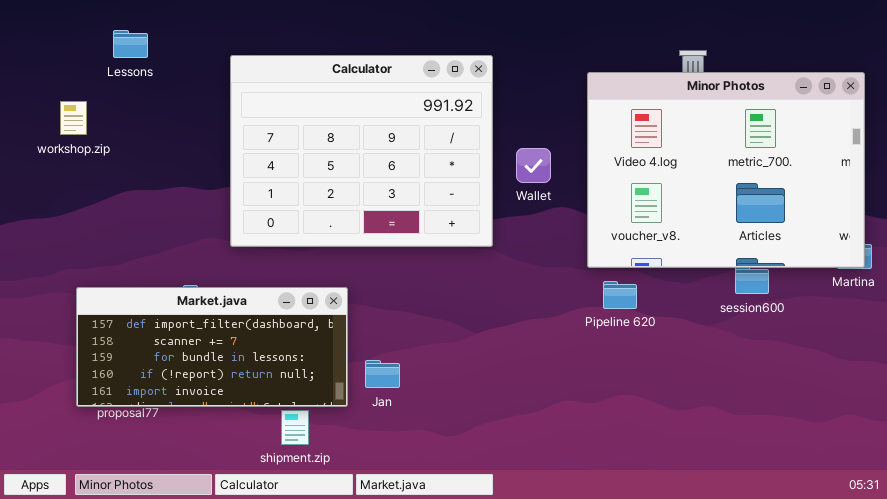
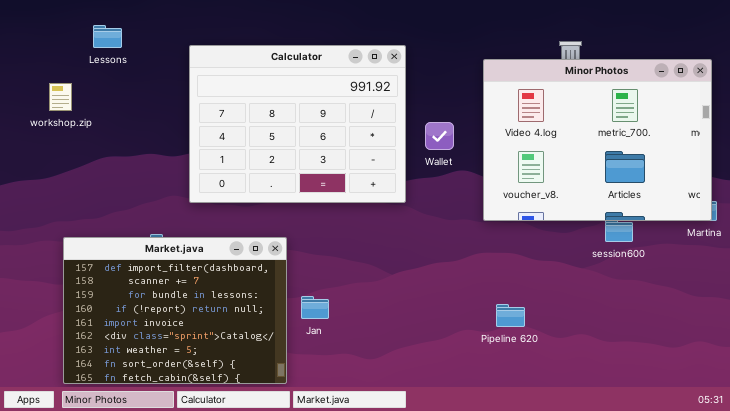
Pipeline 620: [603,281,637,309] -> [496,304,525,327], moved
Market.java: [76,287,348,407] -> [63,237,287,384], resized

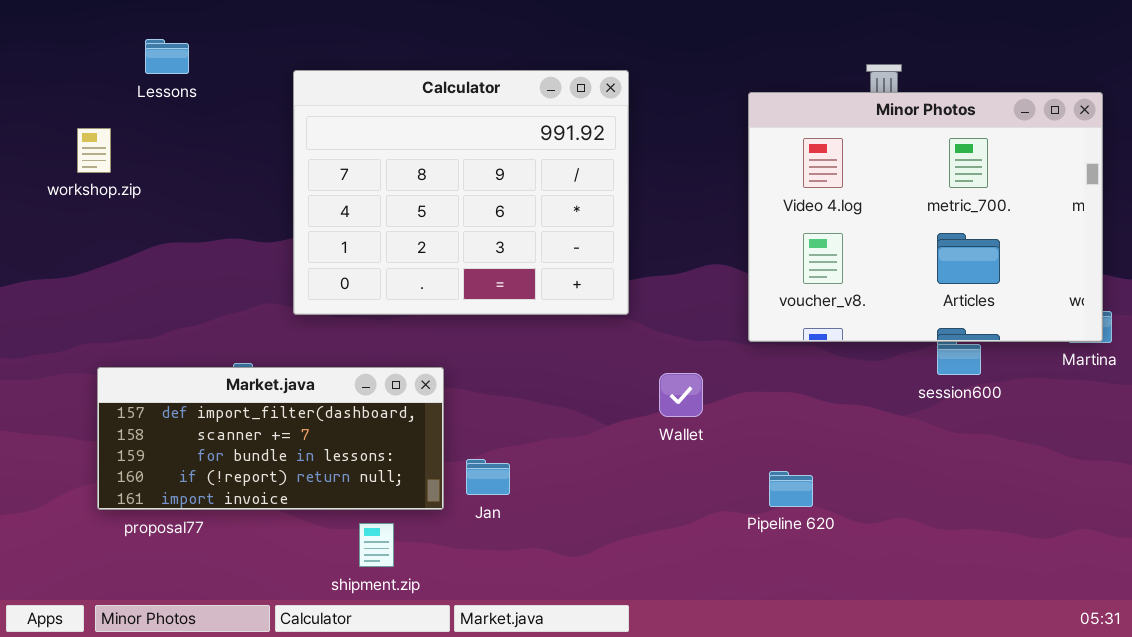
Wallet: [425,122,454,150] -> [659,373,703,417], moved
Market.java: [63,237,287,384] -> [97,367,444,510], resized

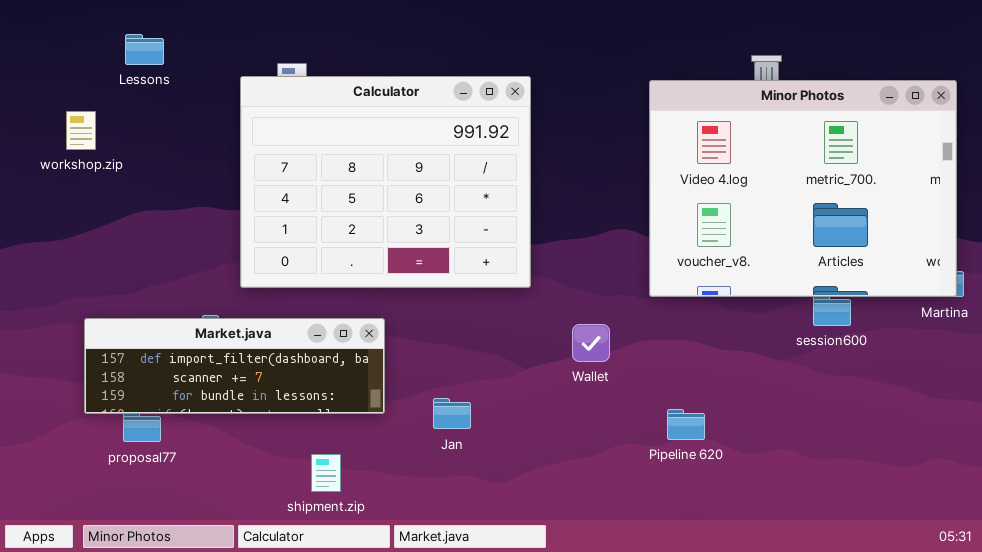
Calculator: [293,70,629,315] -> [240,76,531,288], moved
Market.java: [97,367,444,510] -> [84,318,385,414], resized
Jan: [466,459,510,495] -> [433,398,471,429], moved

